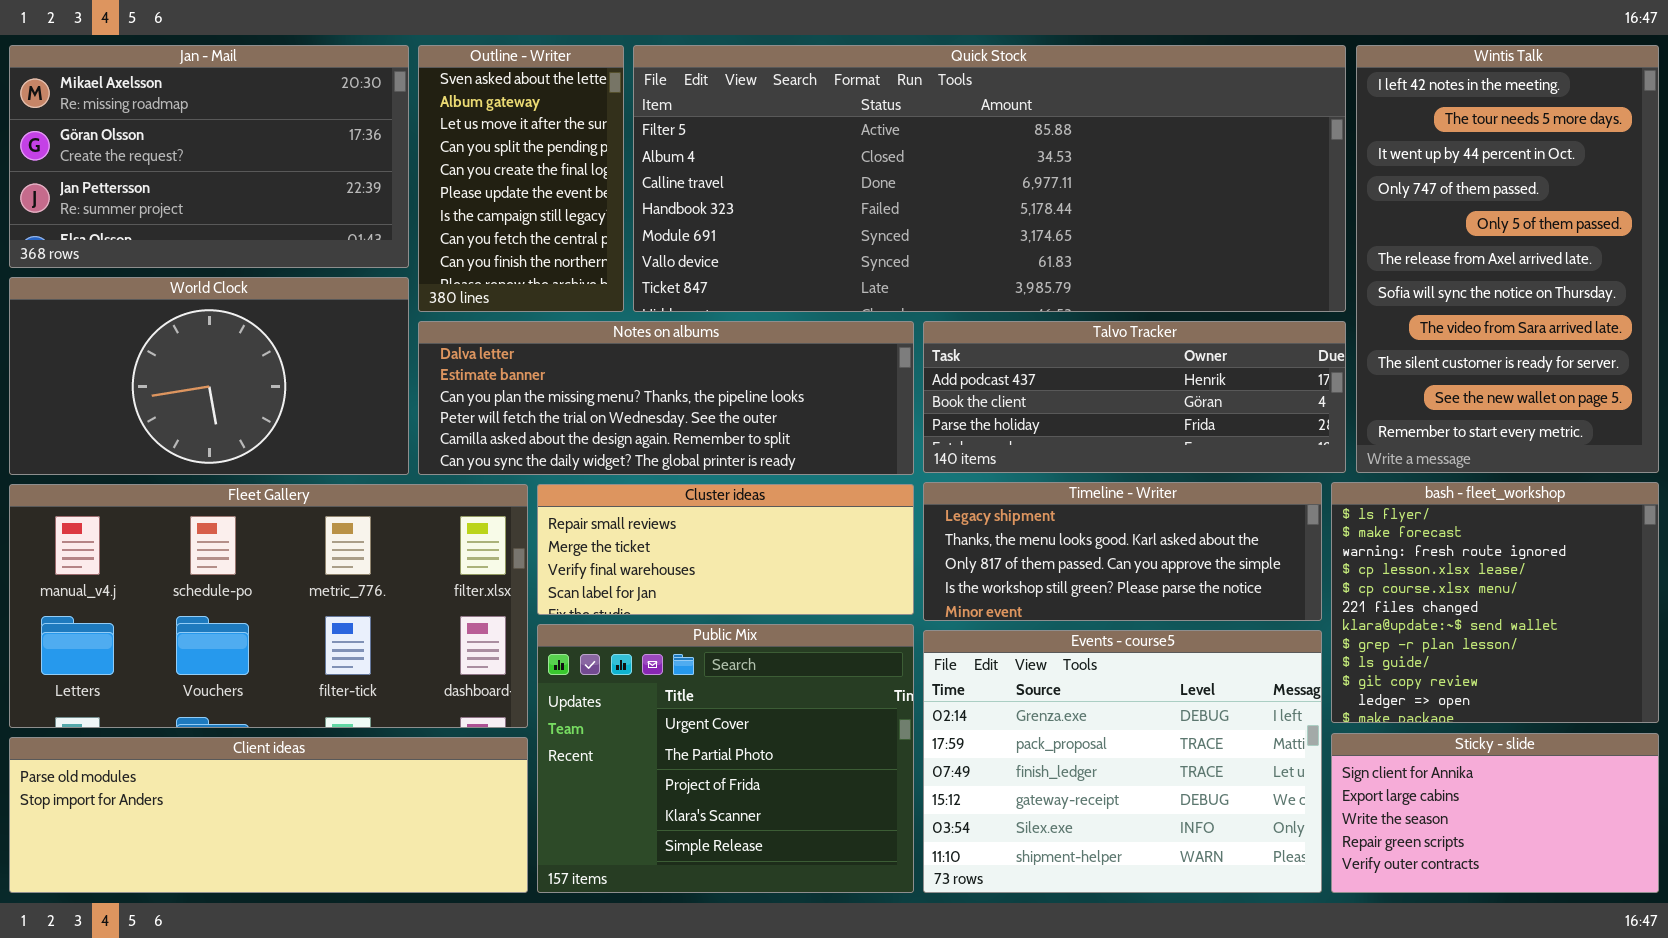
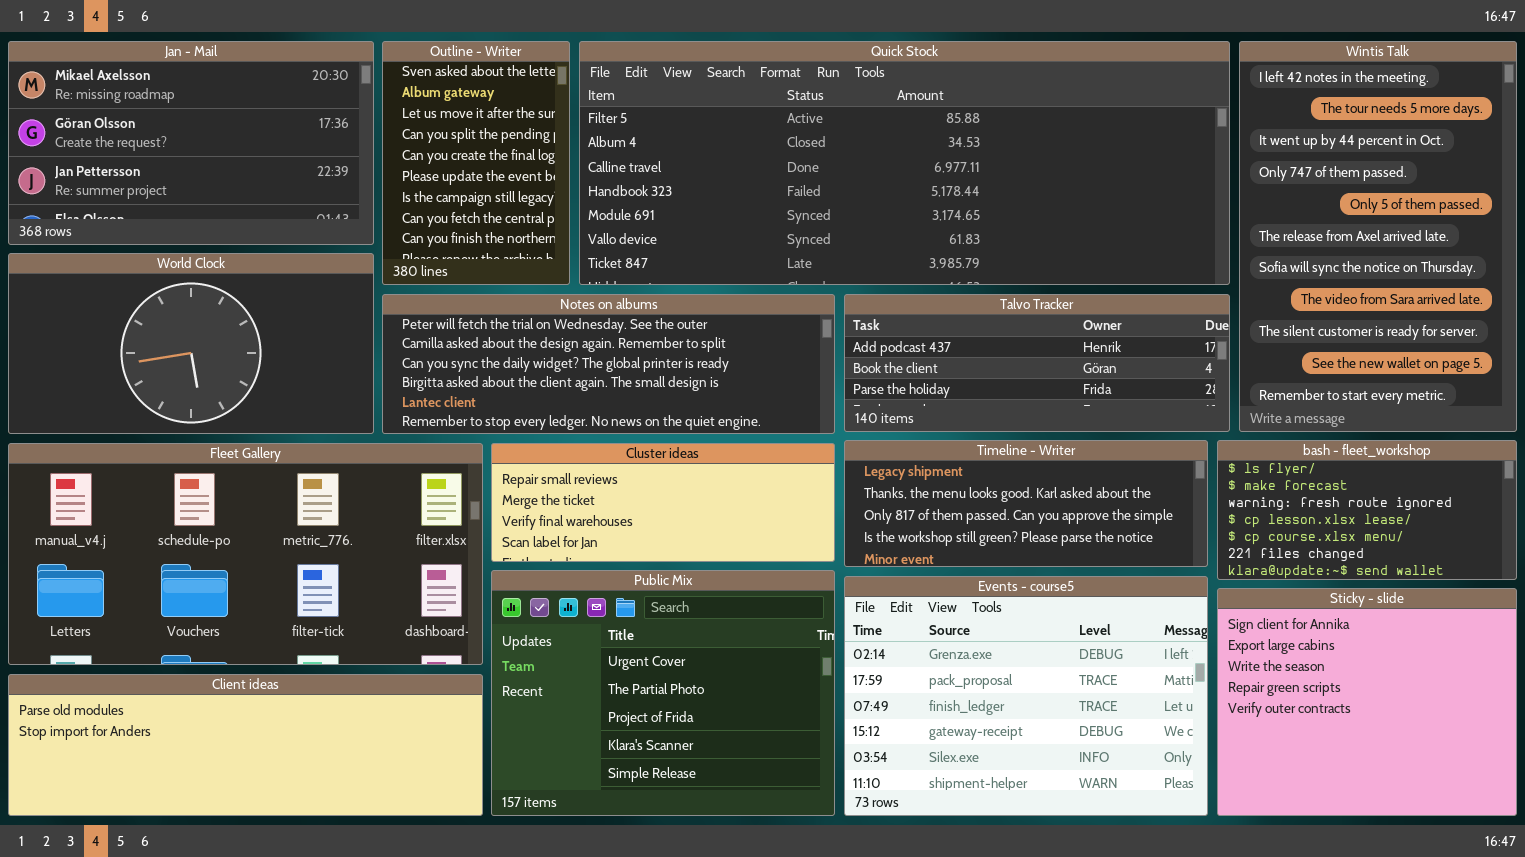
Notes on albums: [418,321,914,475] -> [382,294,835,434], scrolled down 3 rows
bash - fleet_workshop: [1331,482,1659,723] -> [1217,440,1517,580], resized
Sticky - slide: [1331,733,1659,893] -> [1217,588,1517,816], resized

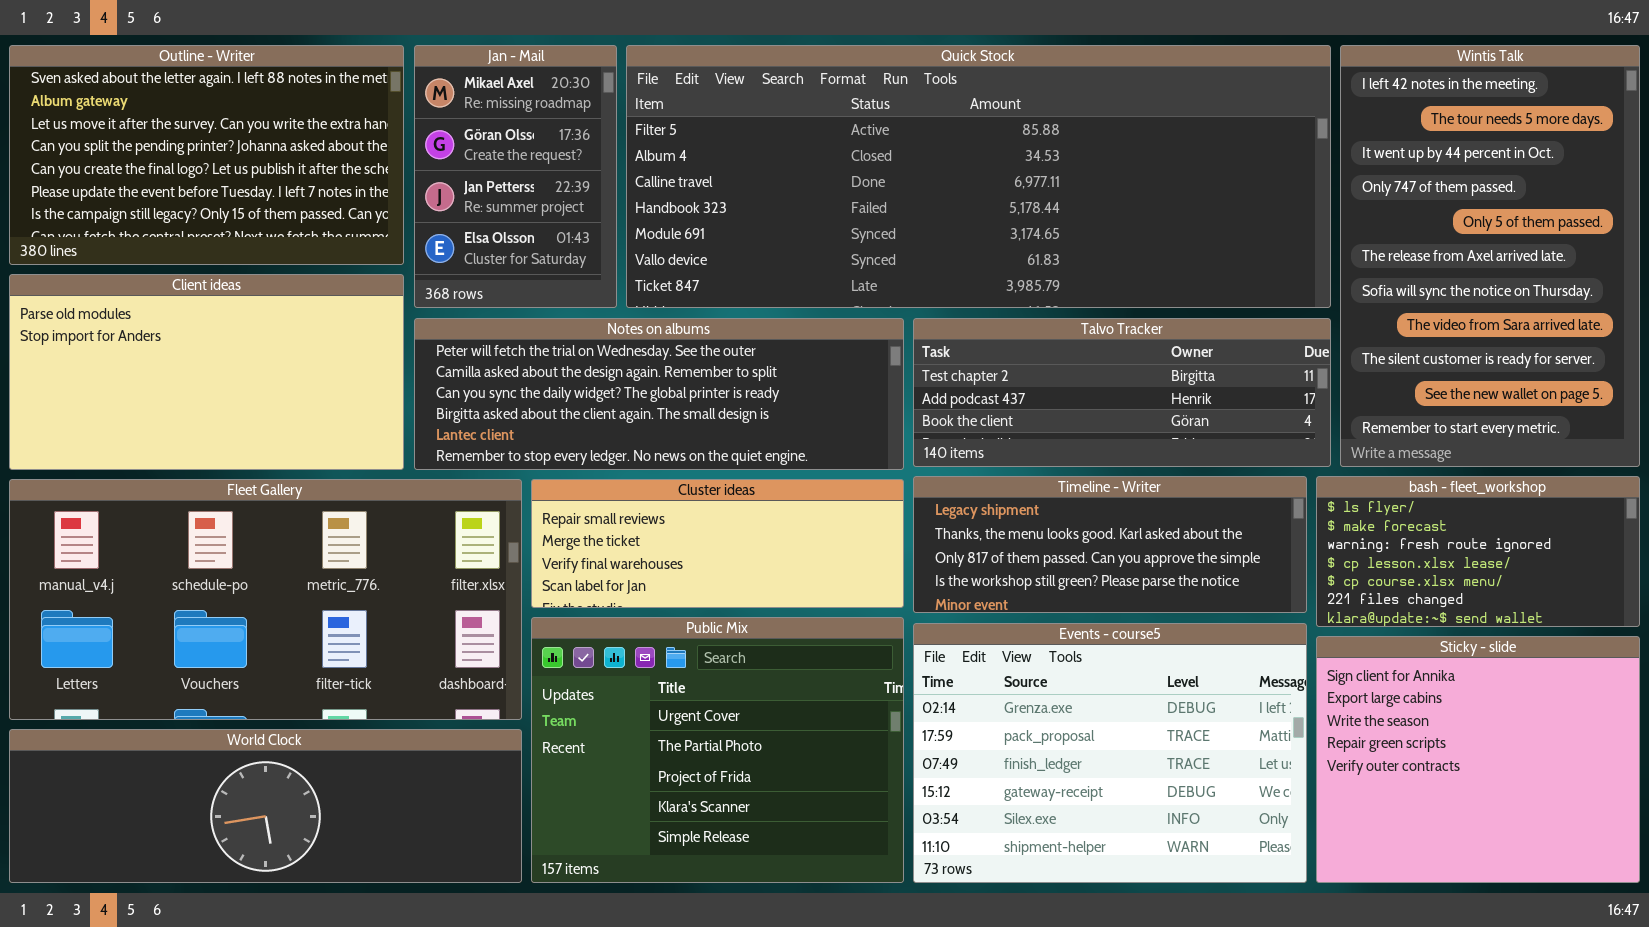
Jan - Mail: [8,41,374,245] -> [414,45,617,308], moved, resized
Outline - Writer: [382,41,570,285] -> [9,45,404,265], moved, resized
World Clock: [8,253,374,434] -> [9,729,522,883], moved, resized
Talvo Tracker: [844,294,1230,432] -> [913,318,1331,467], scrolled up 1 row
Client ideas: [8,674,483,816] -> [9,274,404,470], moved, resized

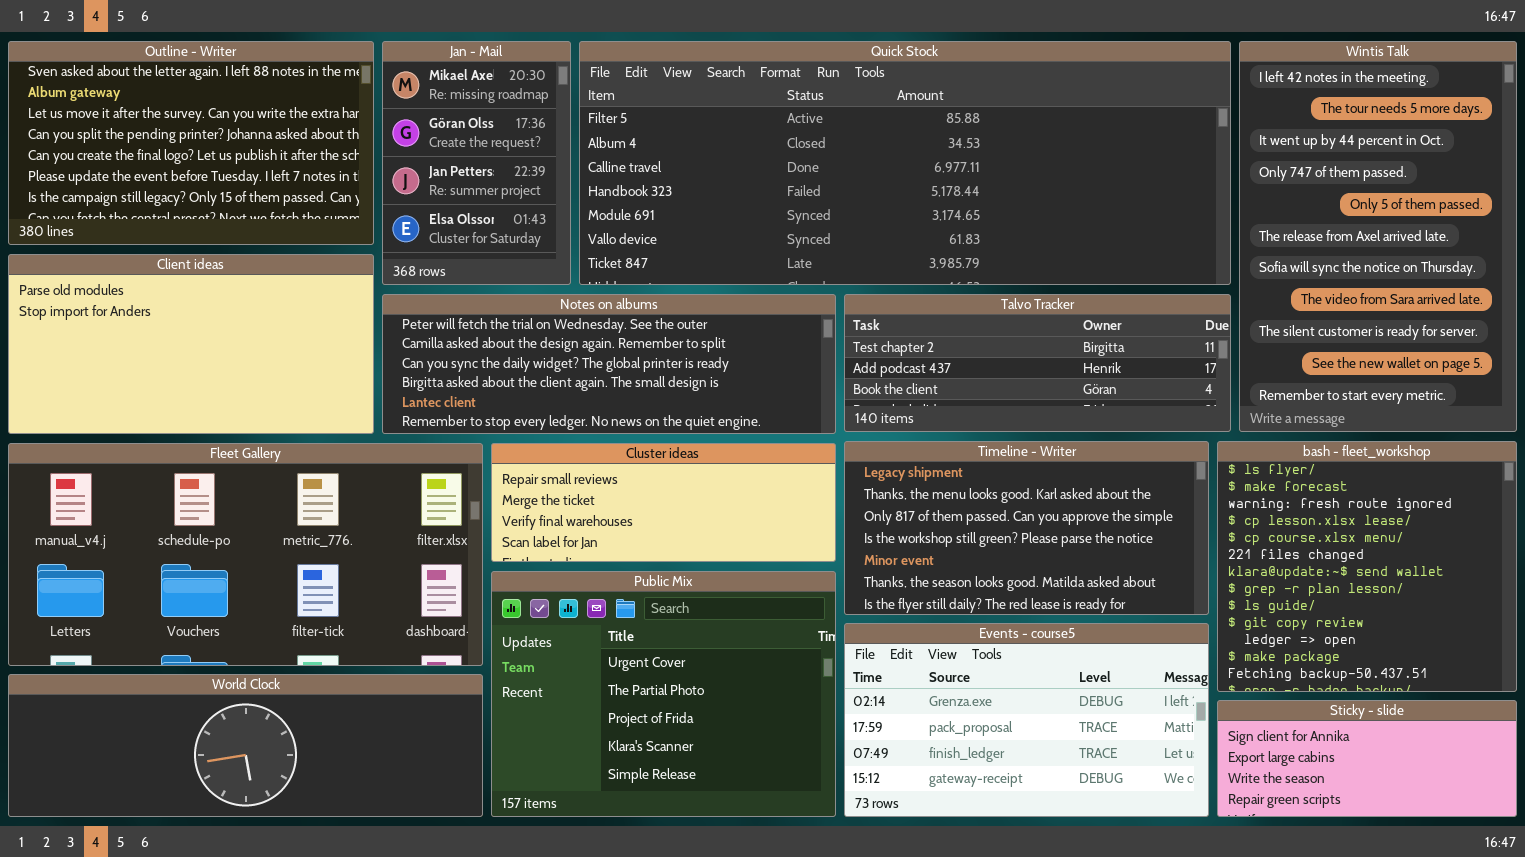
Timeline - Writer: [913,476,1307,613] -> [844,441,1209,615], resized
bash - fleet_workshop: [1316,476,1640,627] -> [1217,441,1517,692], resized
Events - course5: [913,623,1307,883] -> [844,623,1209,817], resized
Sticky - slide: [1316,636,1640,883] -> [1217,700,1517,817], resized

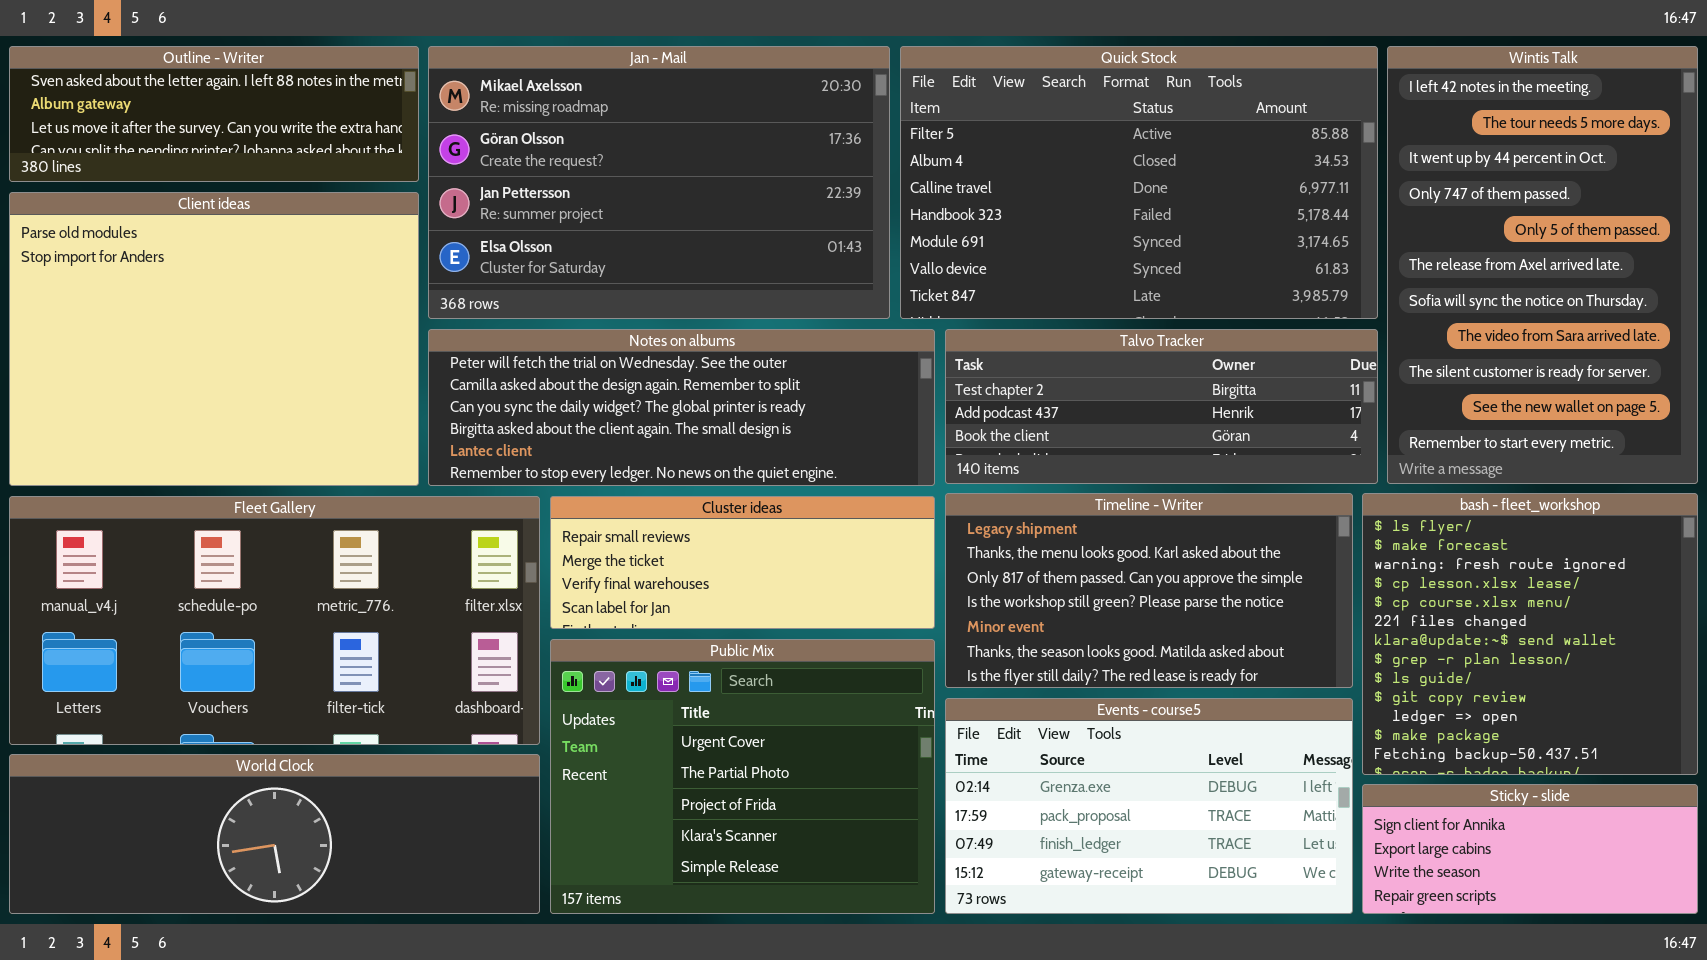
Outline - Writer: [8,41,374,245] -> [9,46,419,182], resized
Jan - Mail: [382,41,571,285] -> [428,46,890,319], resized
Quick Stock: [579,41,1231,285] -> [900,46,1378,319], resized
Client ideas: [8,254,374,434] -> [9,192,419,486], resized

